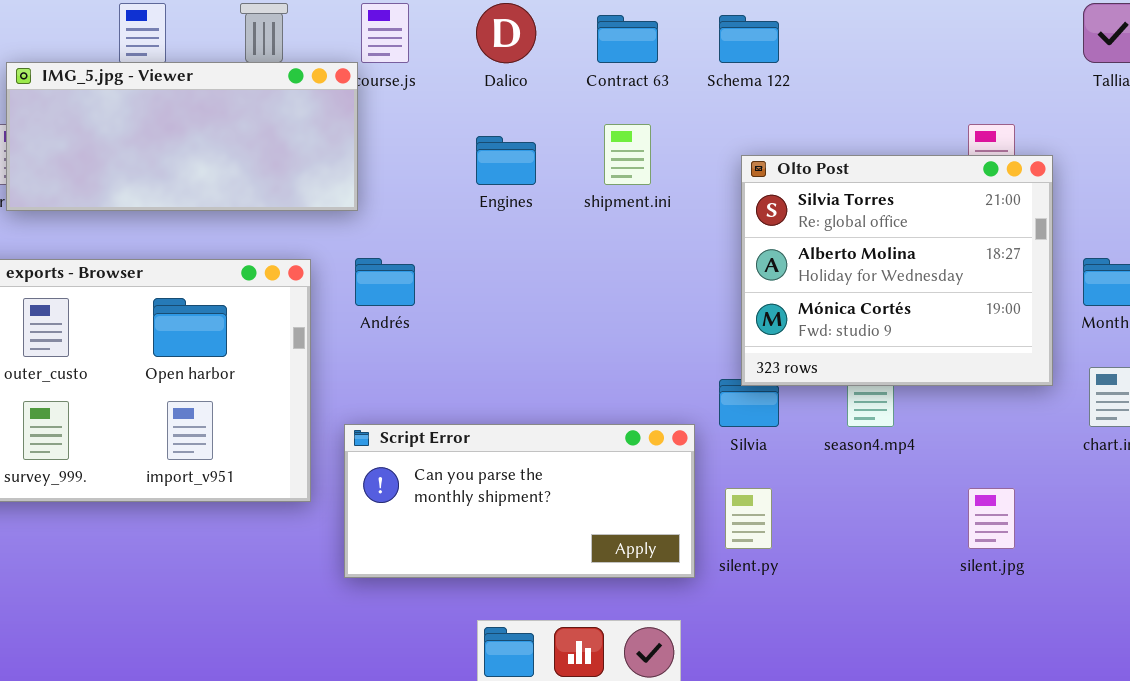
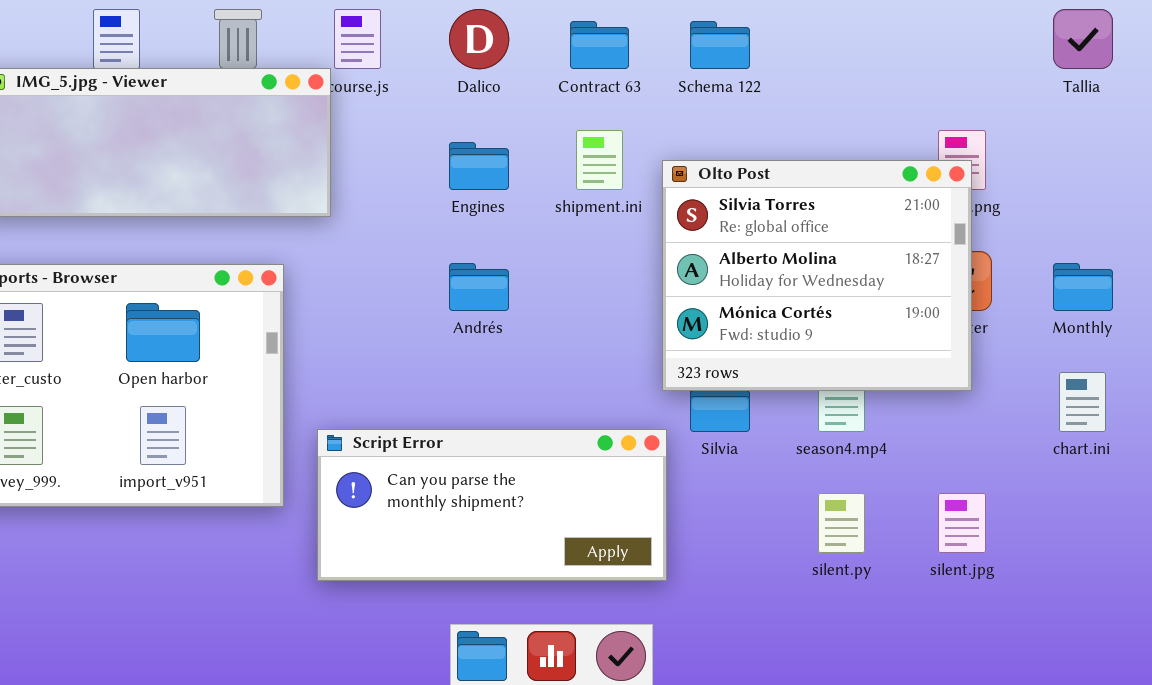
Olto Post: [741,155,1053,386] -> [662,160,972,391], moved
Andrés: [355,258,415,306] -> [449,263,509,311], moved
silent.py: [725,488,772,549] -> [818,493,865,553], moved

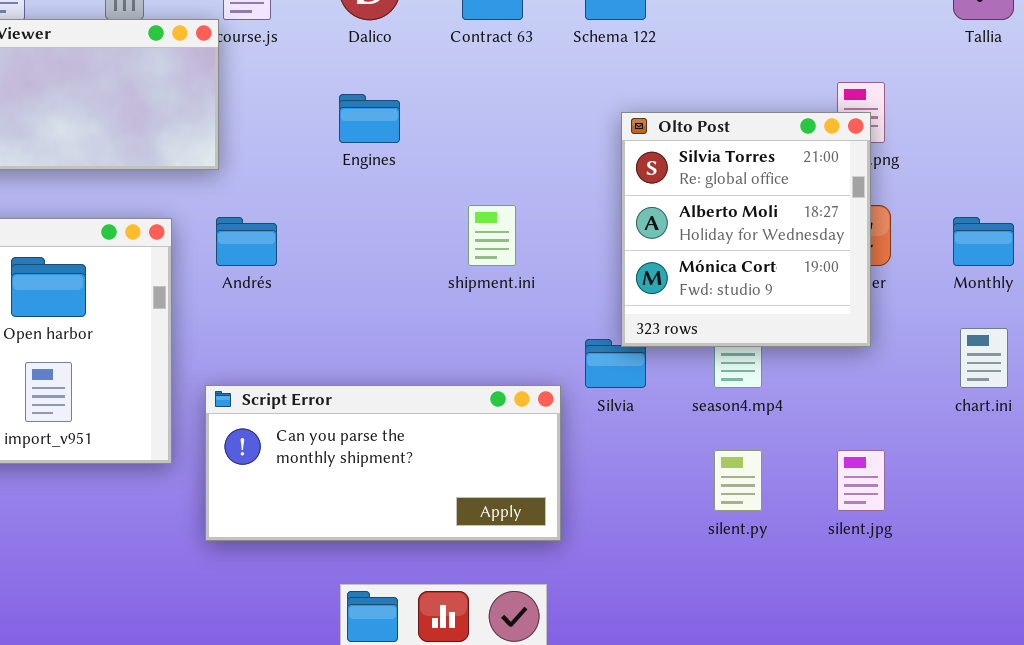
shipment.ini: [576,130,623,190] -> [468,205,516,266], moved
Olto Post: [662,160,972,391] -> [621,112,871,347], resized
Andrés: [449,263,509,311] -> [216,217,277,266], moved

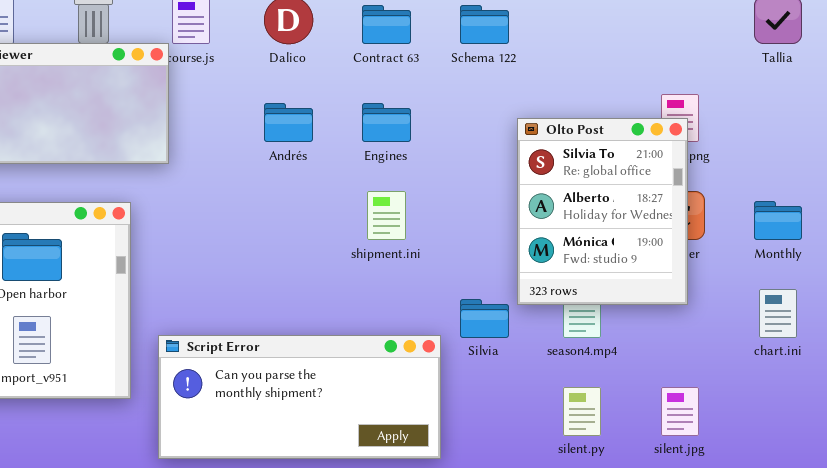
Engines: [339,94,400,143] -> [362,103,411,142], moved
Olto Post: [621,112,871,347] -> [517,118,688,305], resized
Andrés: [216,217,277,266] -> [264,103,313,142], moved

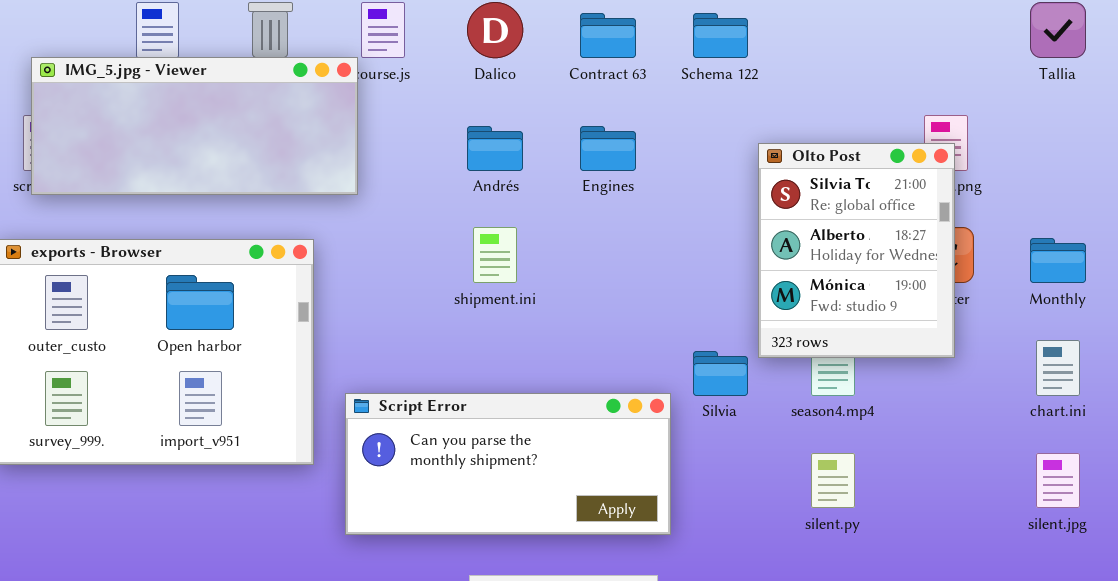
shipment.ini: [367,191,406,240] -> [473,227,517,283], moved
silent.jpg: [661,387,699,436] -> [1036,453,1080,508], moved

